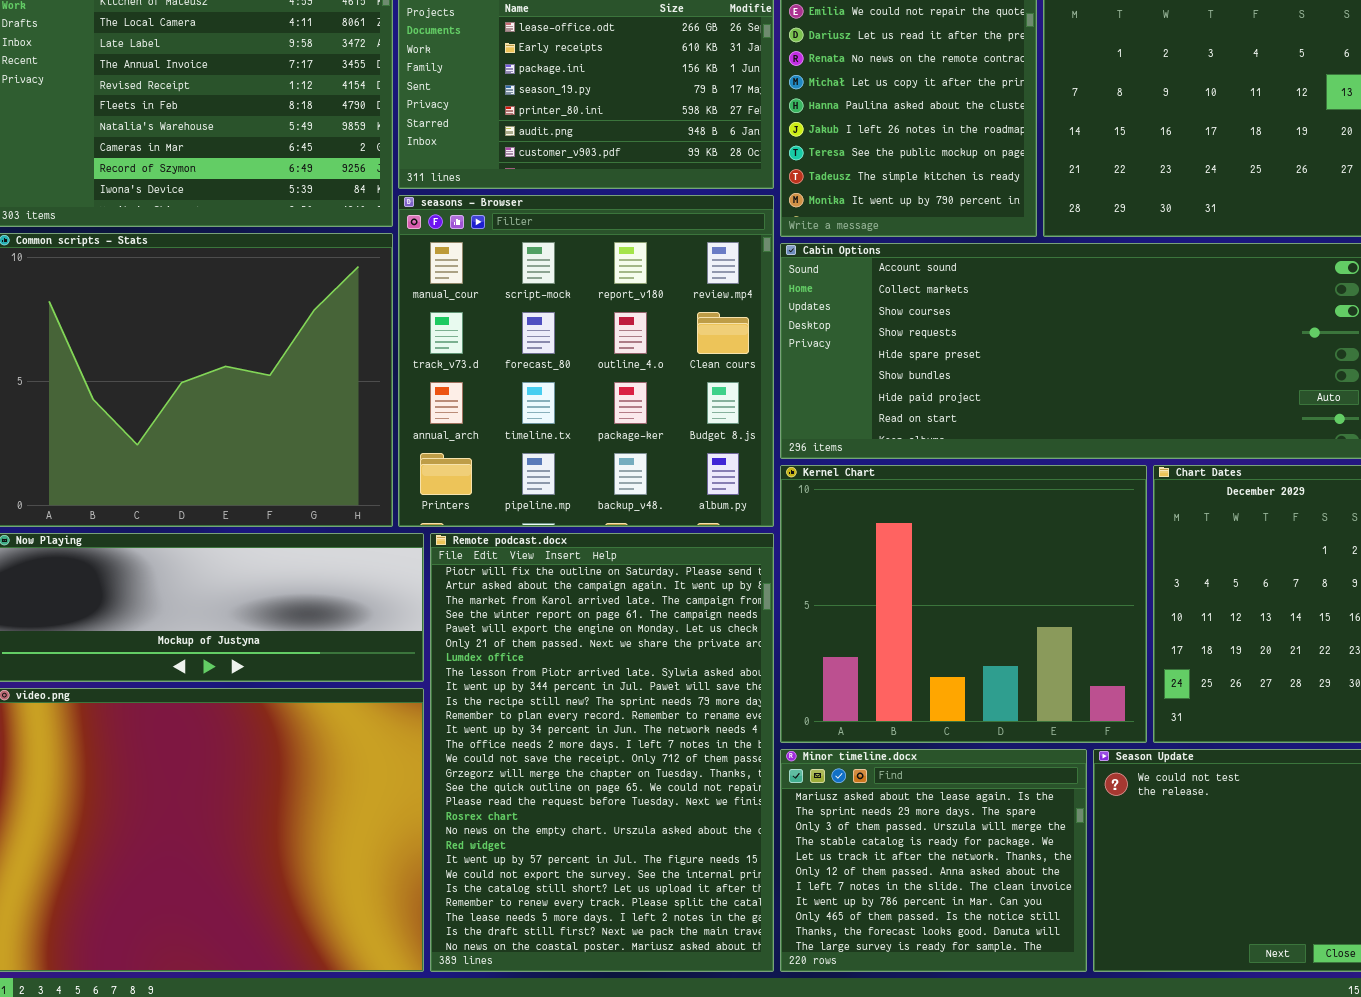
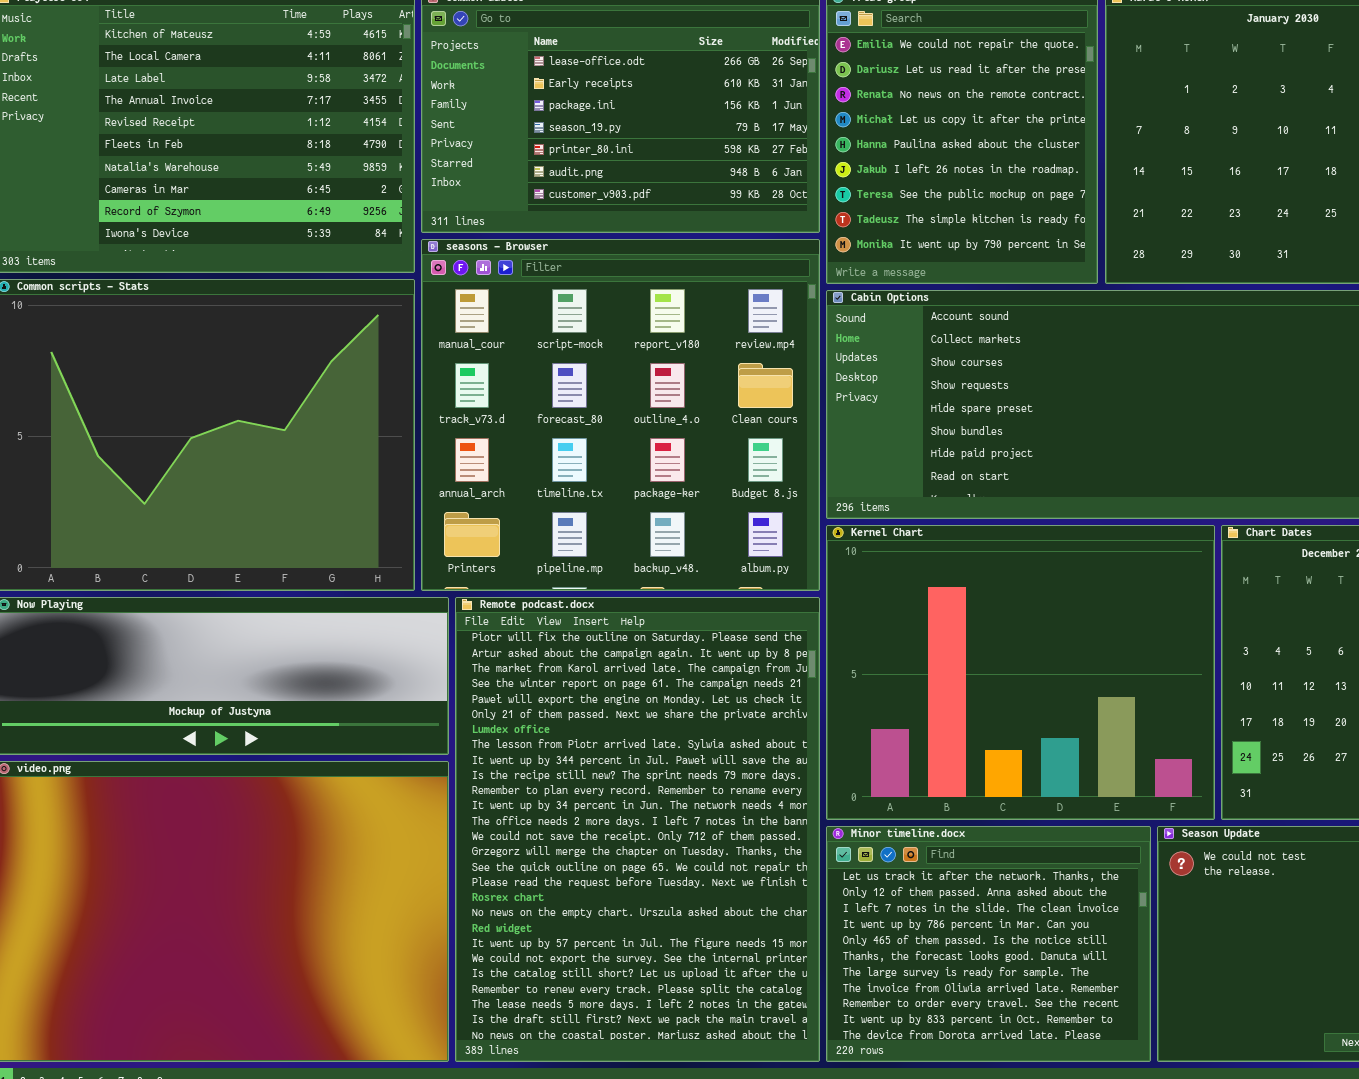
Minor timeline.docx: [780,749,1087,972] -> [826,826,1151,1062], scrolled down 4 rows

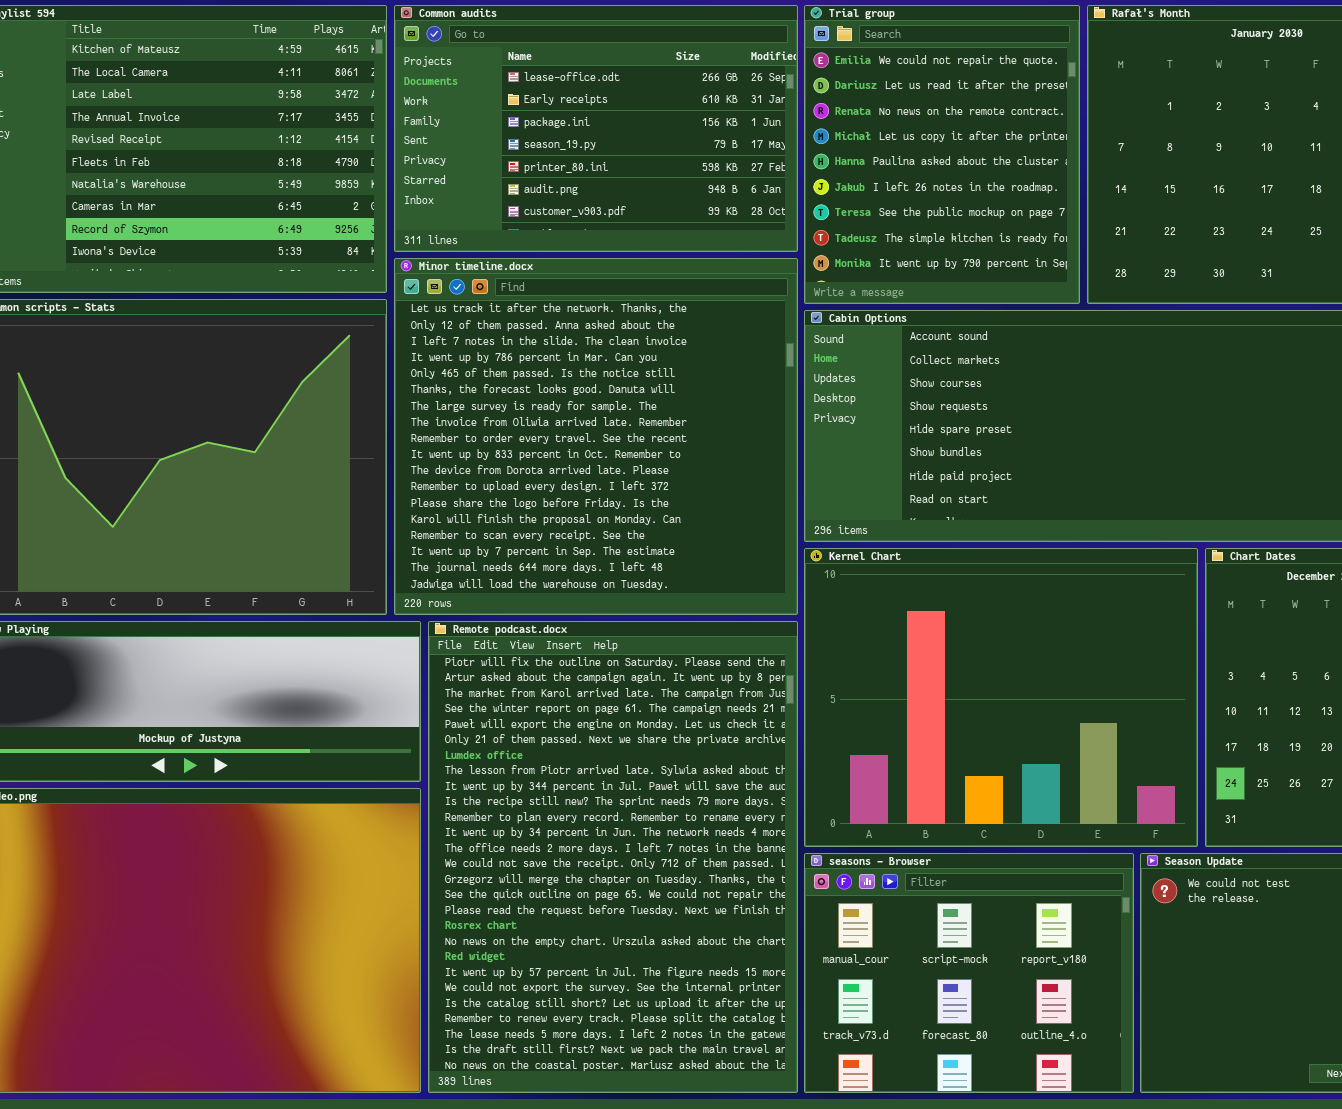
seasons - Browser: [421,239,820,591] -> [804,853,1134,1093], moved, resized
Minor timeline.docx: [826,826,1151,1062] -> [394,258,798,615], moved, resized

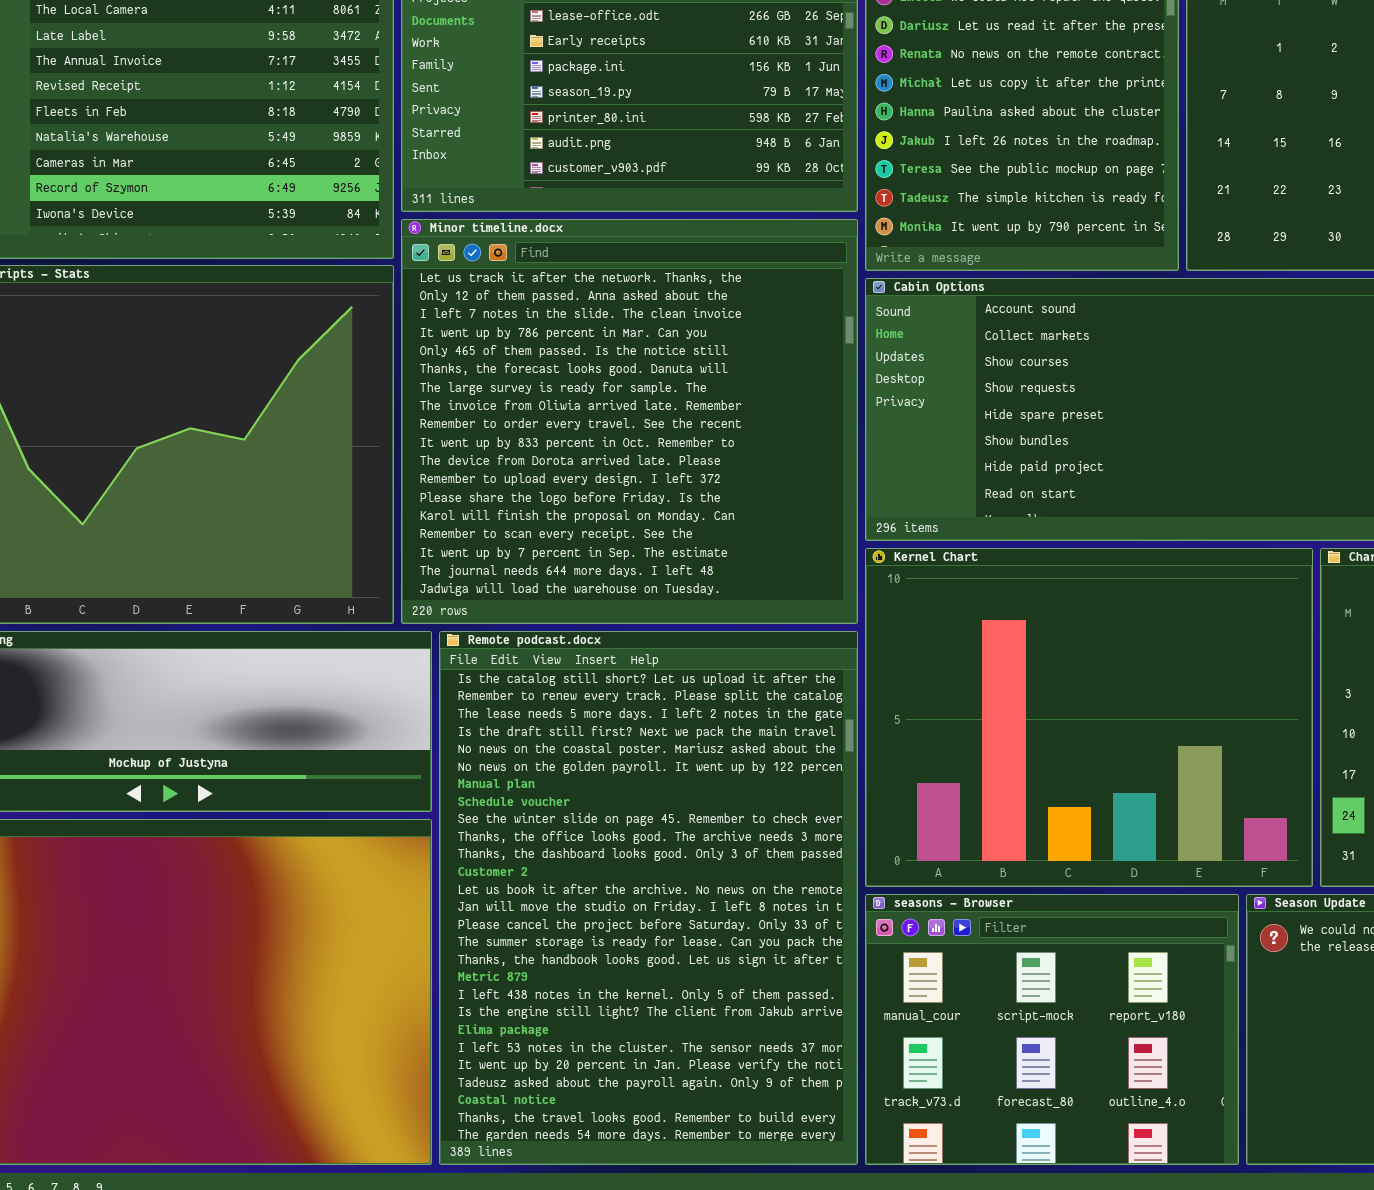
Remote podcast.docx: [428,621,798,1093] -> [439,631,858,1165], scrolled down 22 rows

